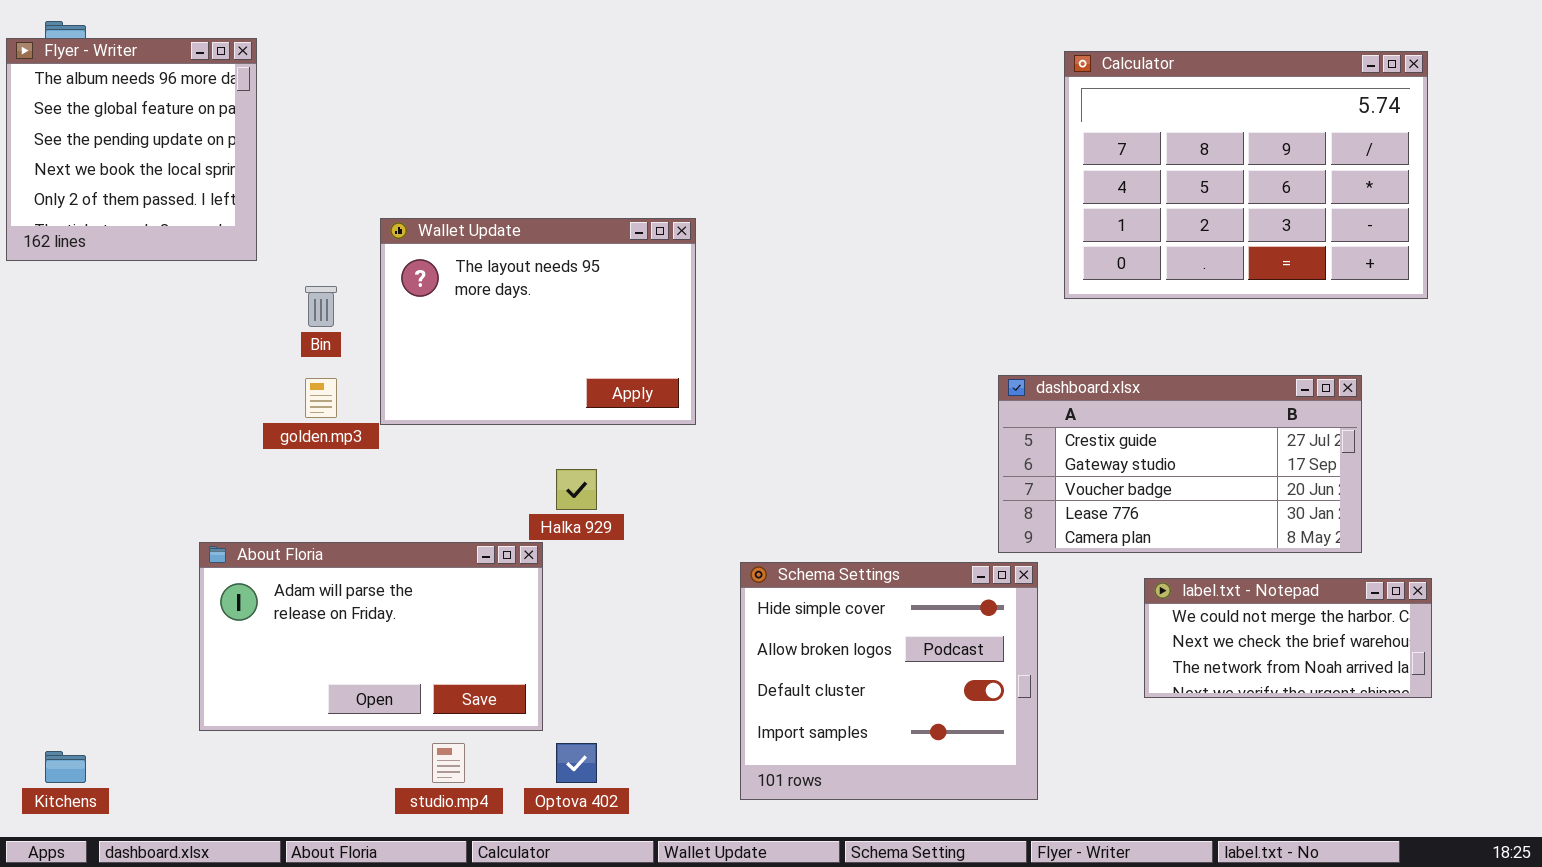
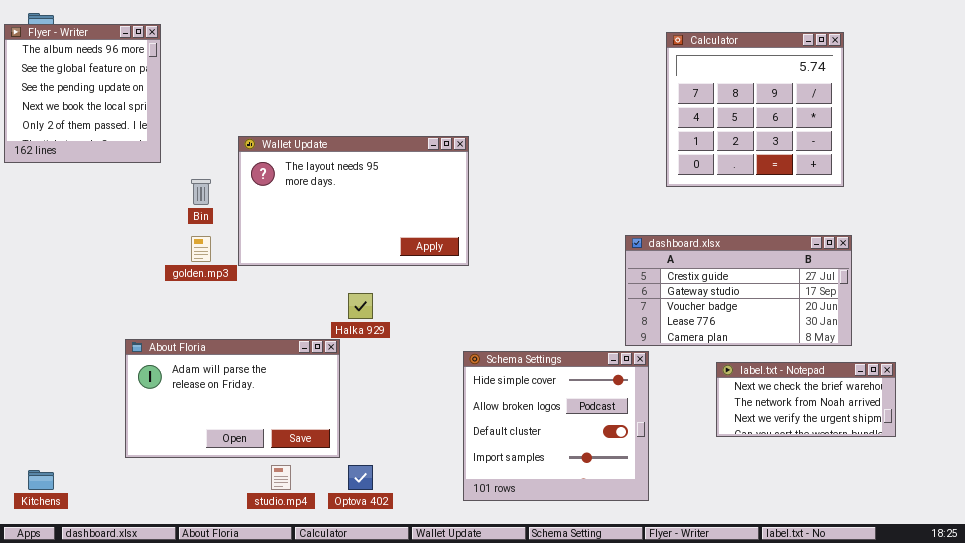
Calculator: [1064,51,1428,299] -> [666,32,844,187], resized
Wallet Update: [380,218,696,425] -> [238,136,469,266], resized
label.txt - Notepad: [1144,578,1432,698] -> [716,362,896,437], scrolled down 1 row

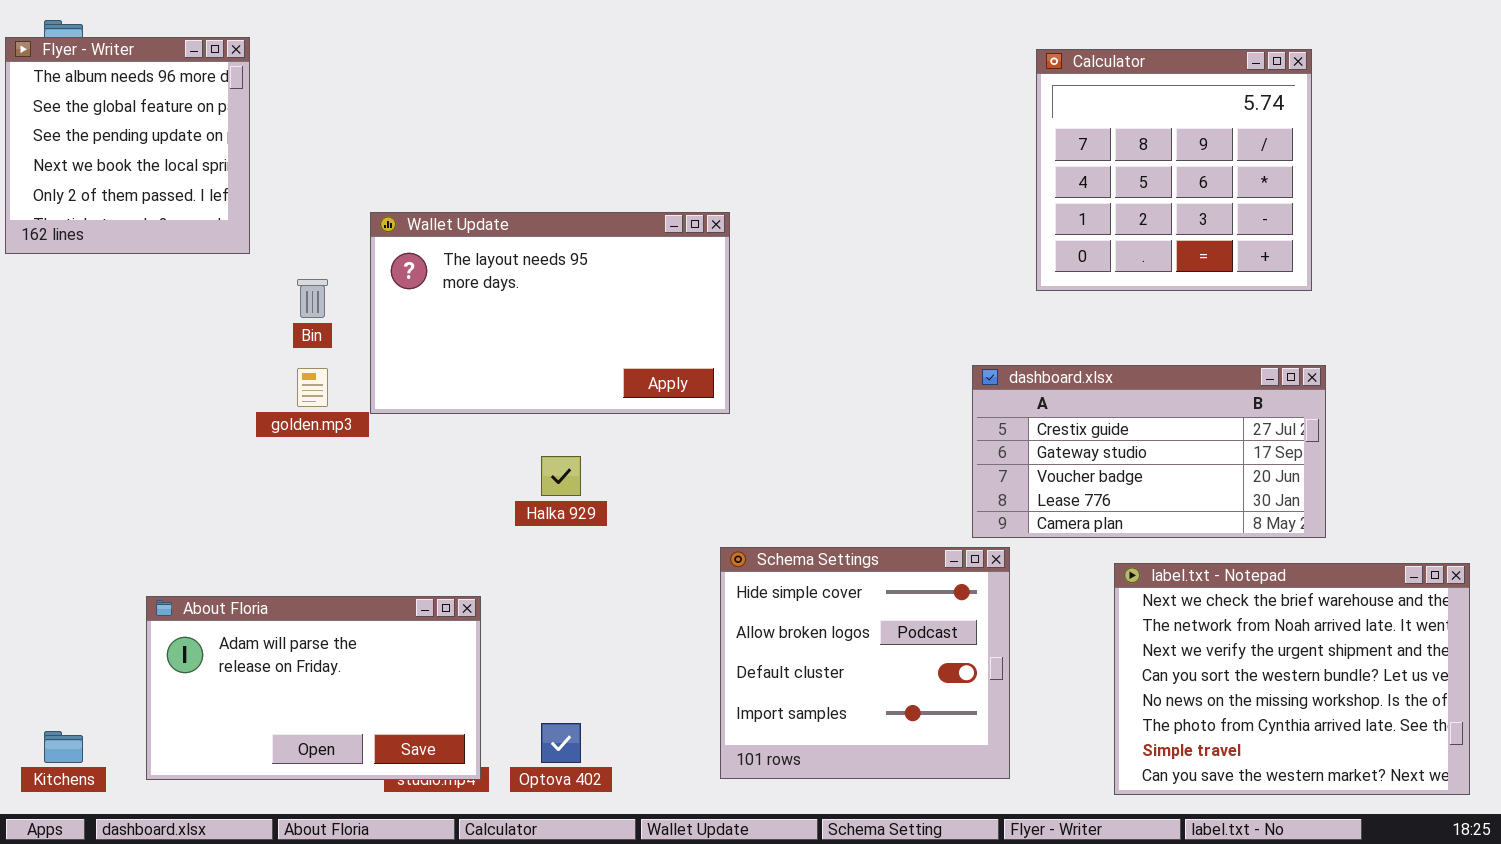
About Floria: [125,339,340,458] -> [146,596,481,780], moved
label.txt - Notepad: [716,362,896,437] -> [1114,563,1470,795], resized

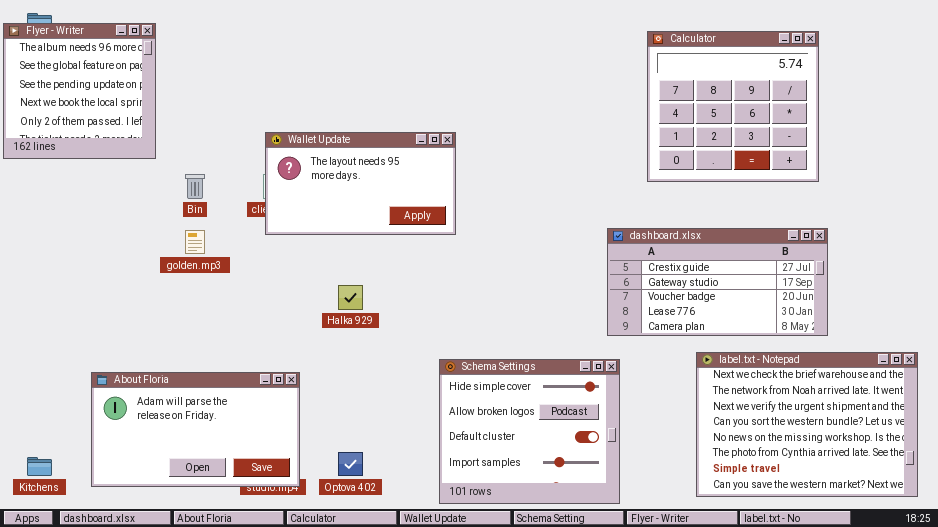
Wallet Update: [370,212,730,414] -> [265,132,456,235], resized
Schema Settings: [720,547,1010,779] -> [439,359,620,504], moved

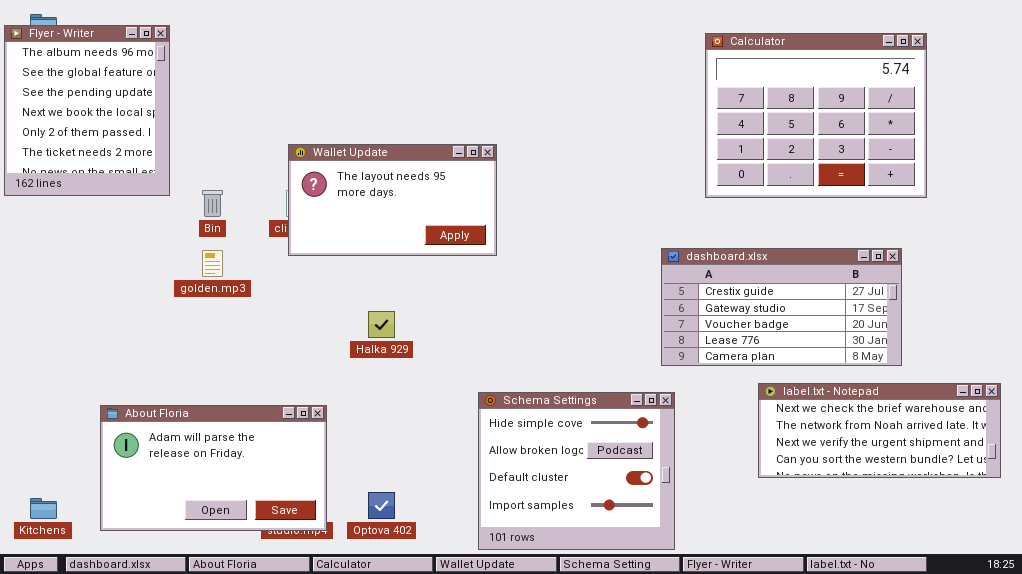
Flyer - Writer: [3,23,156,159] -> [4,25,170,196], resized
Calculator: [647,31,819,182] -> [705,33,927,198], resized
label.txt - Notepad: [696,352,918,497] -> [758,383,1001,478], resized

